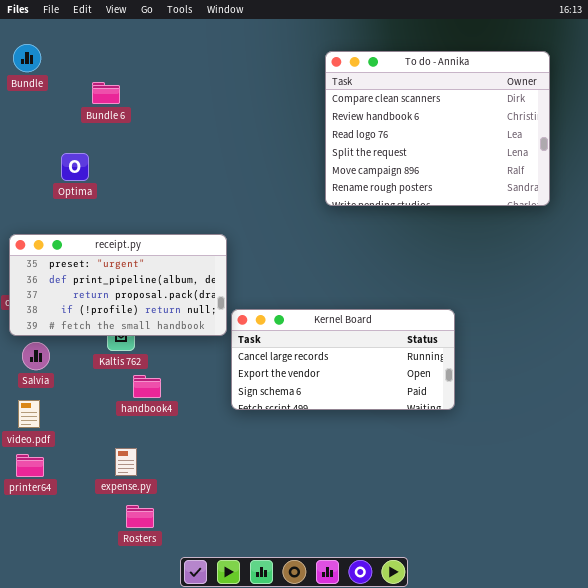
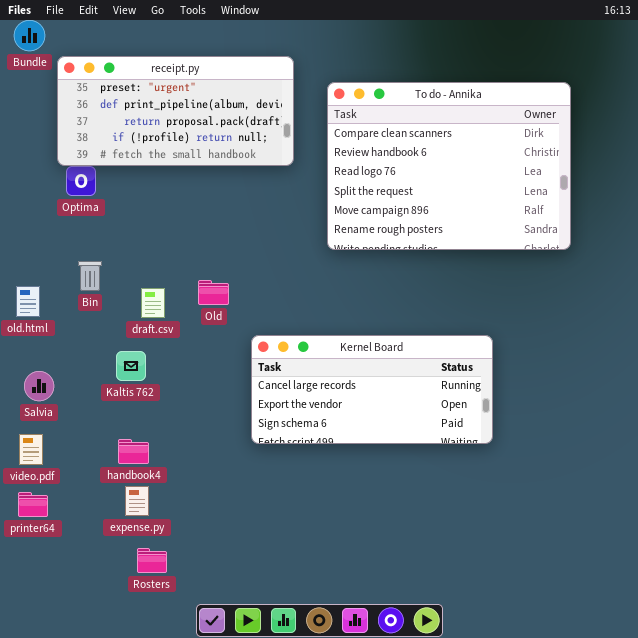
Bundle: [13,44,41,72] -> [14,20,45,51], moved
To do - Annika: [325,51,550,206] -> [327,82,571,250], moved
receipt.py: [9,234,227,336] -> [57,56,294,166], moved
handbook4: [133,375,161,398] -> [118,439,149,464], moved

